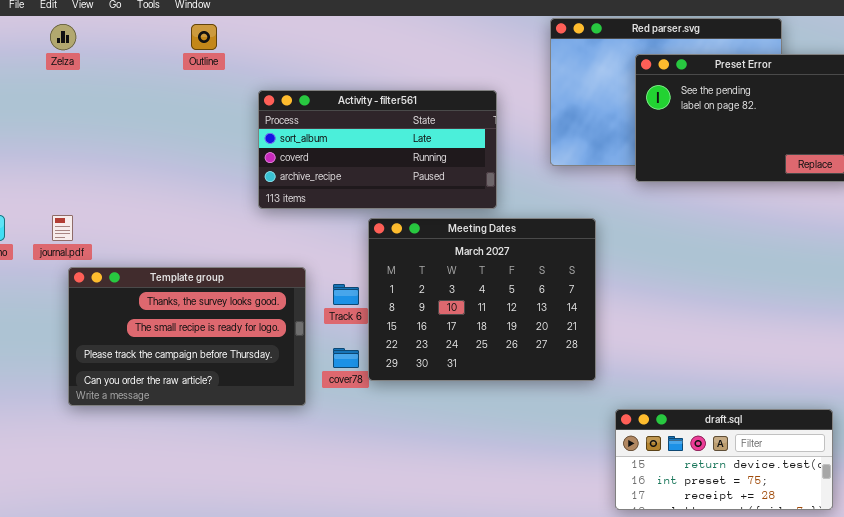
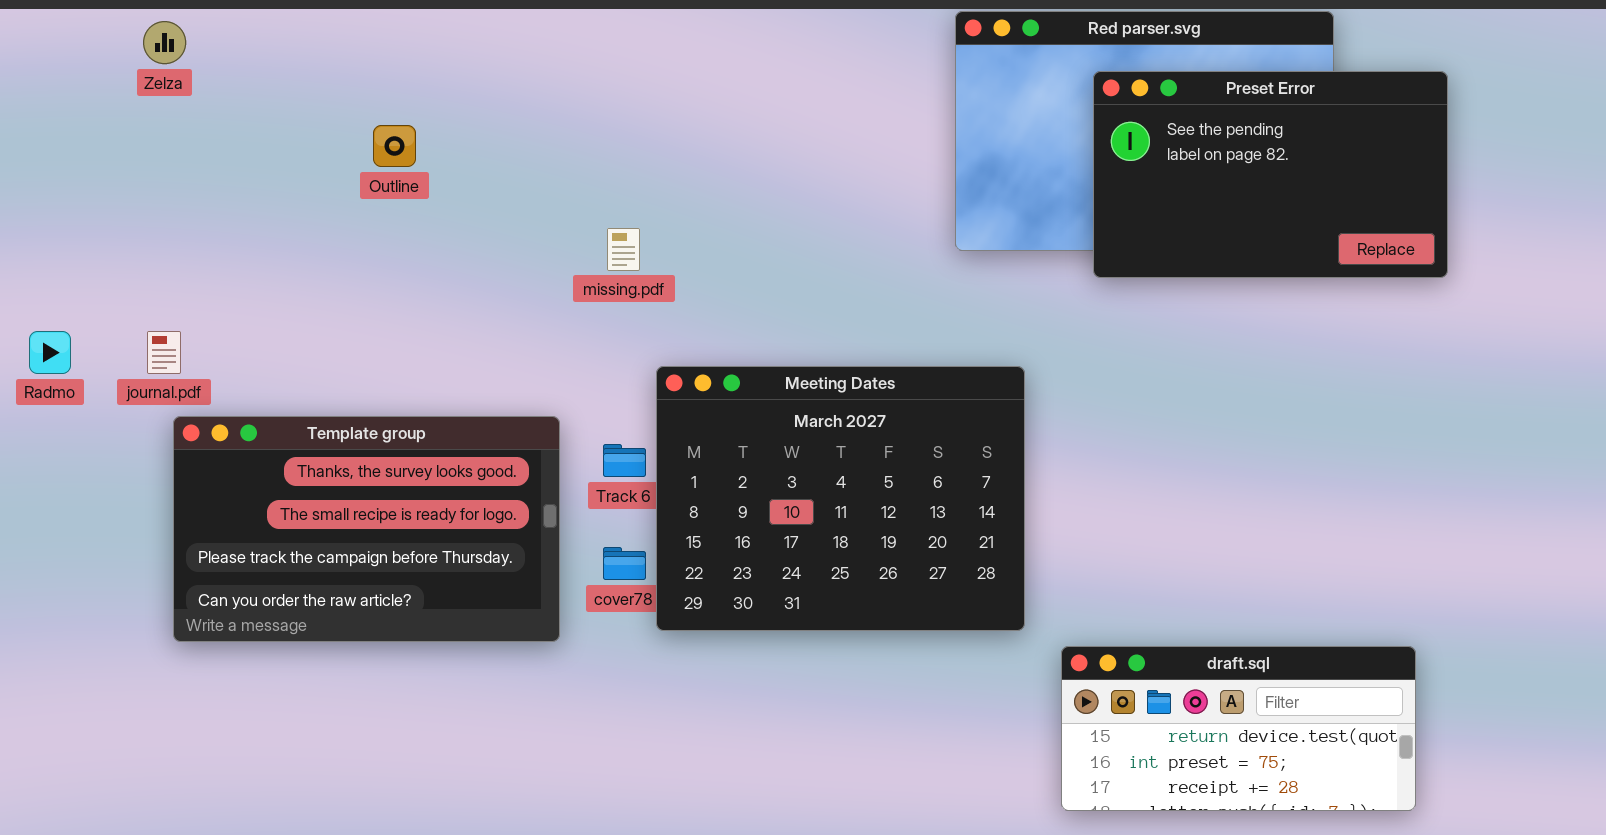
Outline: [191,24,217,50] -> [373,125,416,167], moved
Activity - filter561: [258,90,497,209] -> none, closed
Meeting Dates: [368,218,596,381] -> [656,366,1025,631], moved

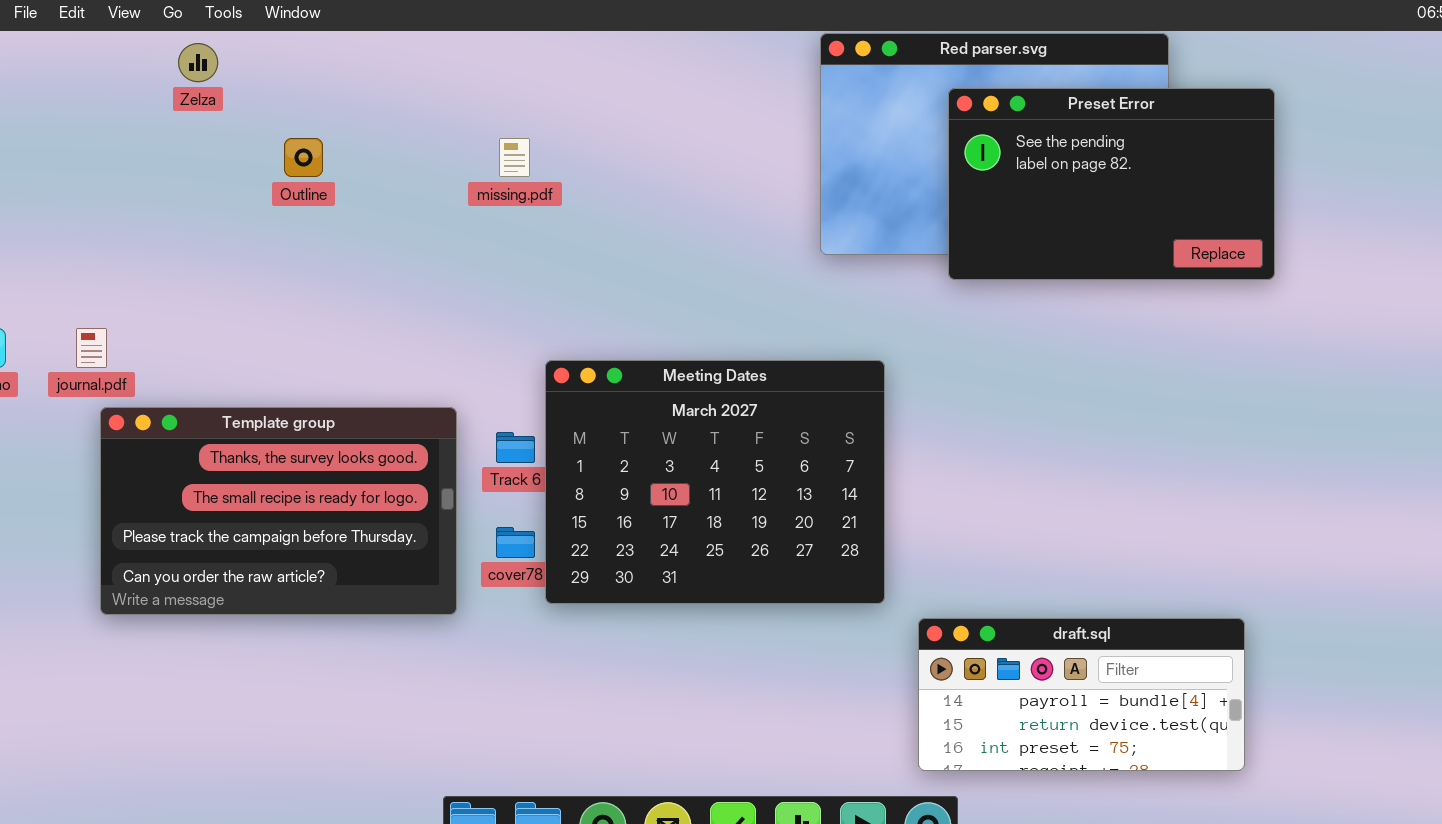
Zelza: [143,21,186,64] -> [178,43,218,82], moved
missing.pdf: [607,228,640,271] -> [499,138,530,177], moved
draft.sql: [1061,646,1416,811] -> [918,618,1245,771], scrolled up 1 row

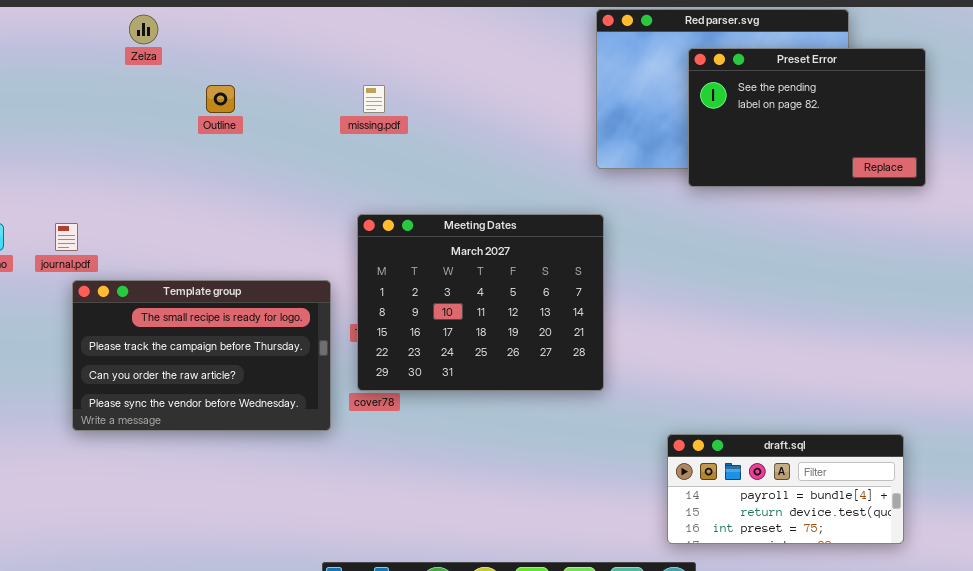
Meeting Dates: [545,360,885,604] -> [357,214,604,391], moved
Template group: [100,407,457,615] -> [72,280,331,431], scrolled down 1 row

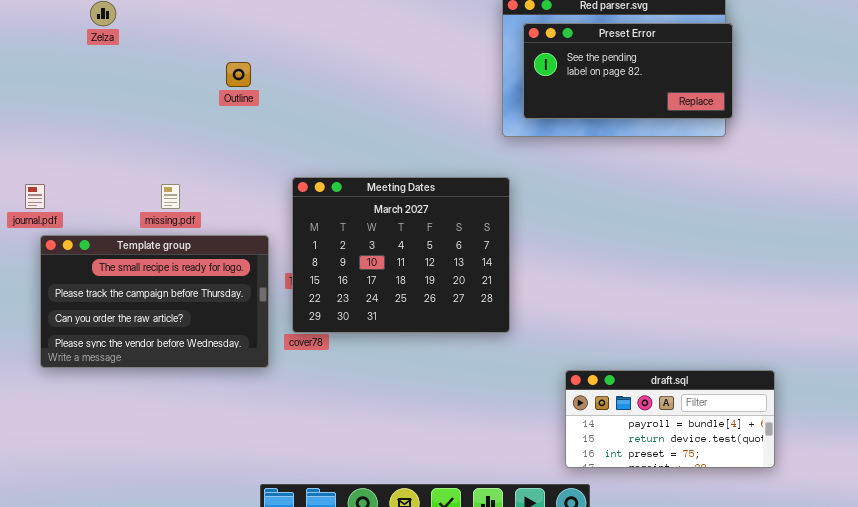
Preset Error: [688,48,926,187] -> [523,23,733,119], moved, resized
Outline: [206,85,235,113] -> [226,62,251,87], moved
missing.pdf: [363,85,385,113] -> [161,184,180,209], moved

